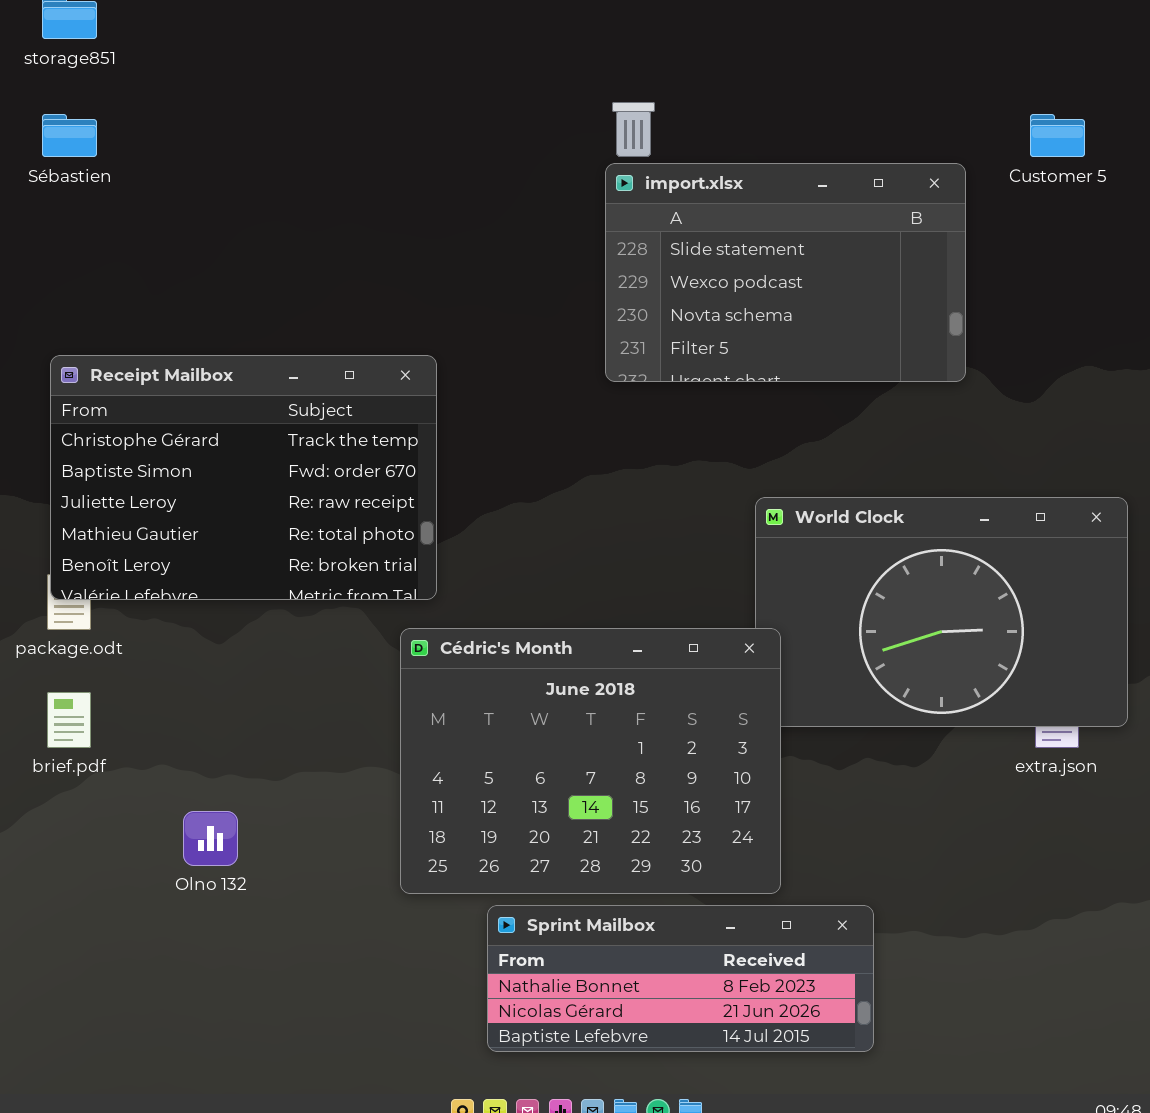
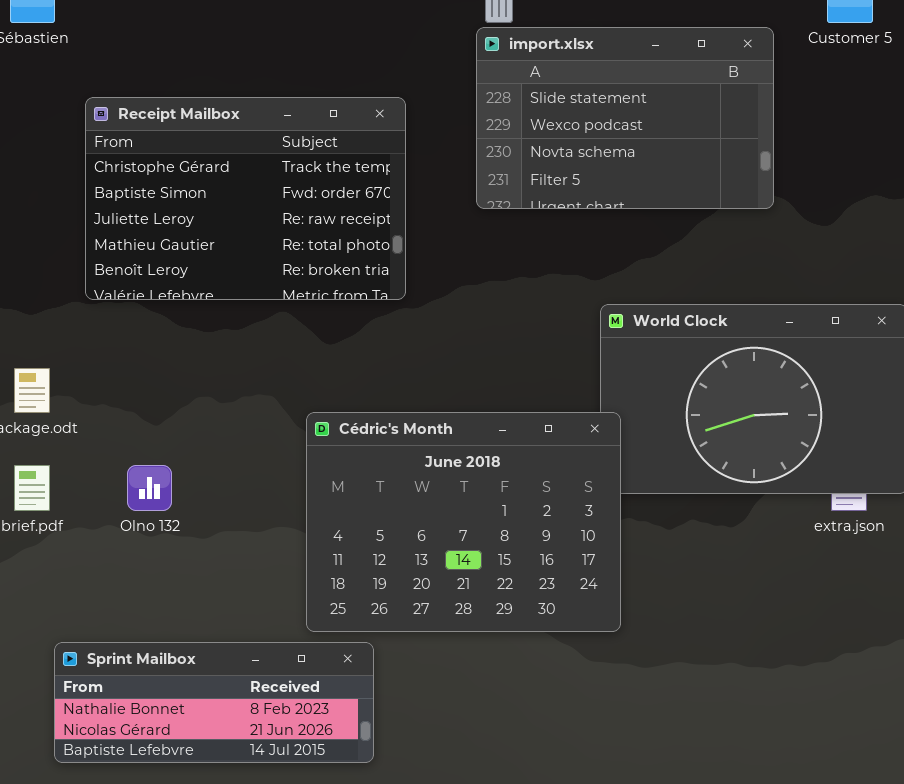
Receipt Mailbox: [50,355,437,600] -> [85,97,406,300], moved
Olno 132: [183,811,238,866] -> [127,465,172,511], moved
Sprint Mailbox: [487,905,874,1052] -> [54,642,374,763], moved

